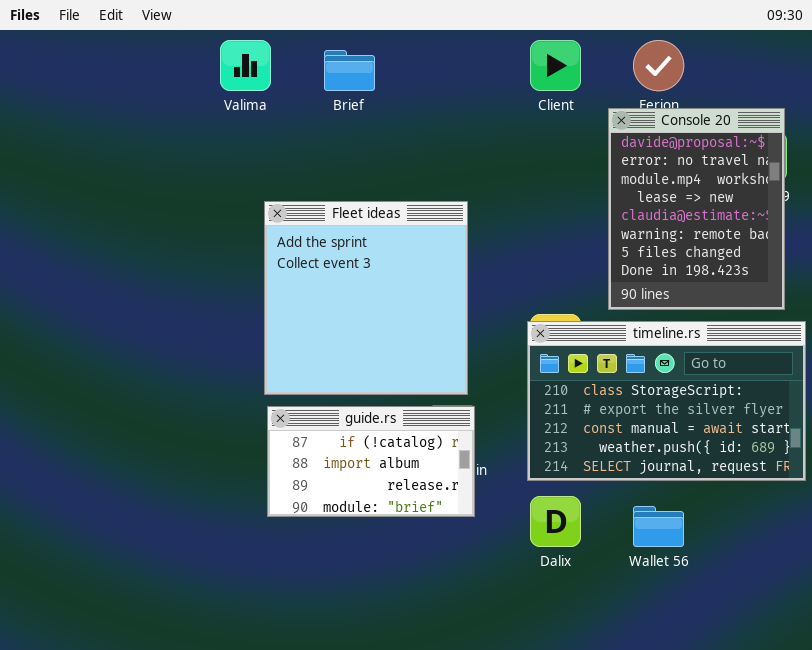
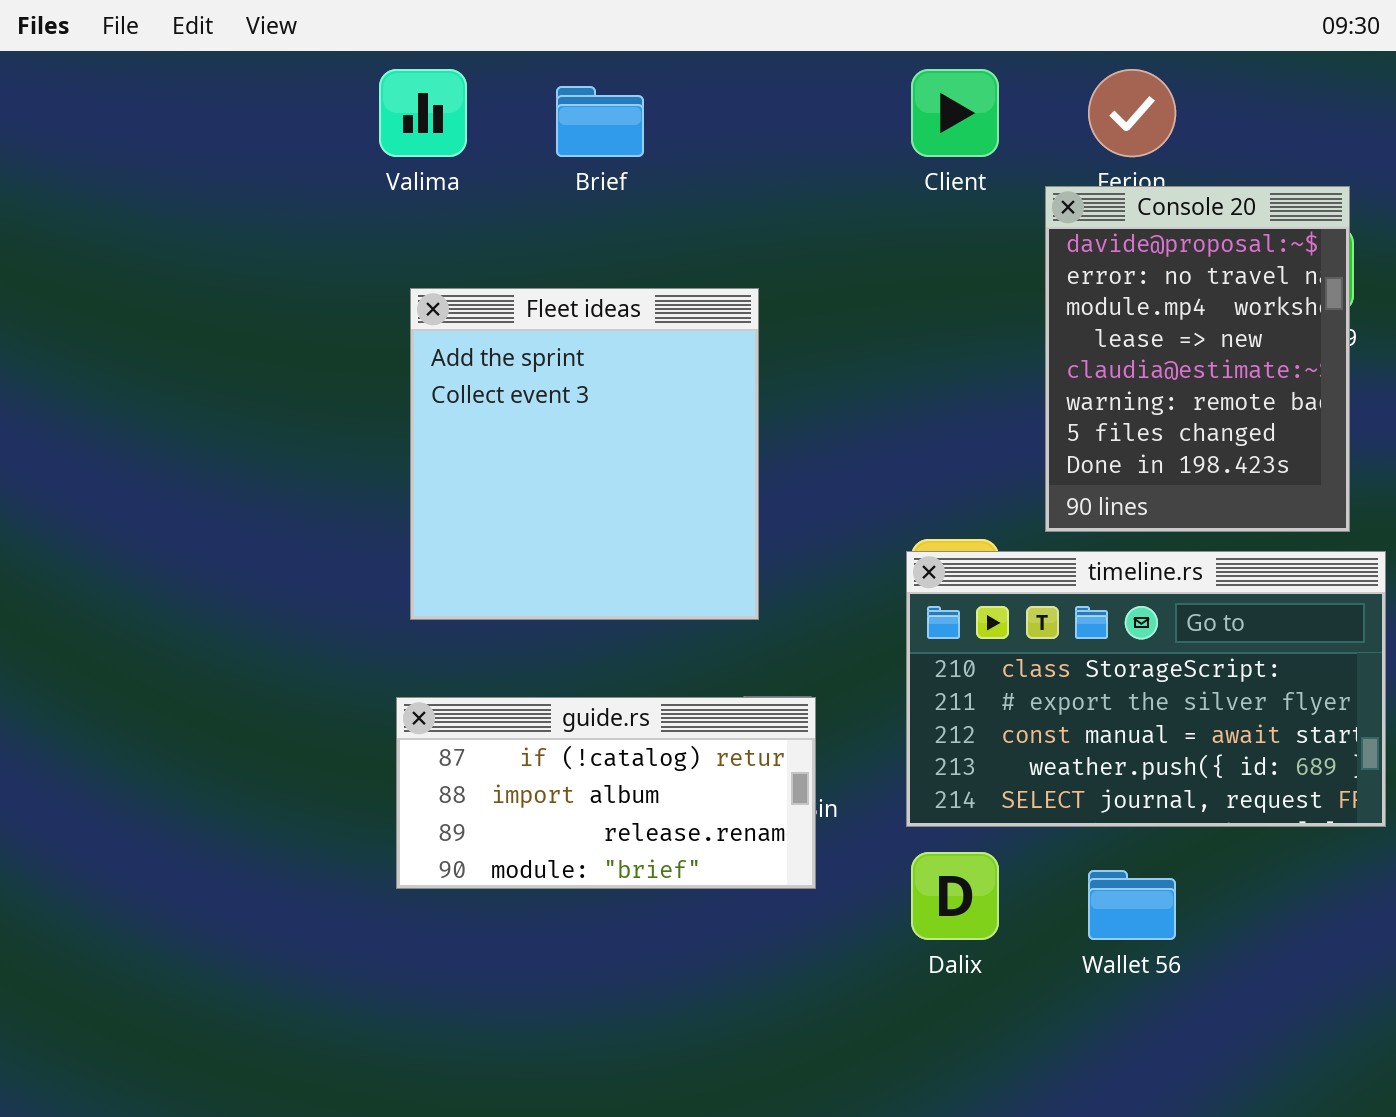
Fleet ideas: [264,201,468,395] -> [410,288,759,620], moved
guide.rs: [267,406,475,517] -> [396,697,816,889], resized

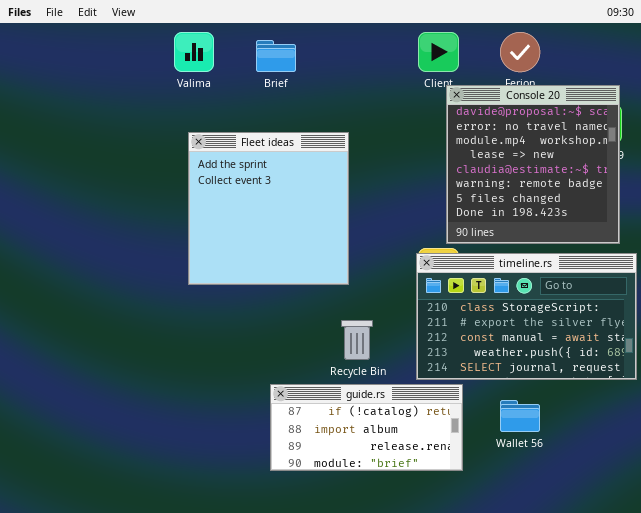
Console 20: [1045,186,1350,532] -> [446,85,620,244], resized
guide.rs: [396,697,816,889] -> [270,384,463,471], moved

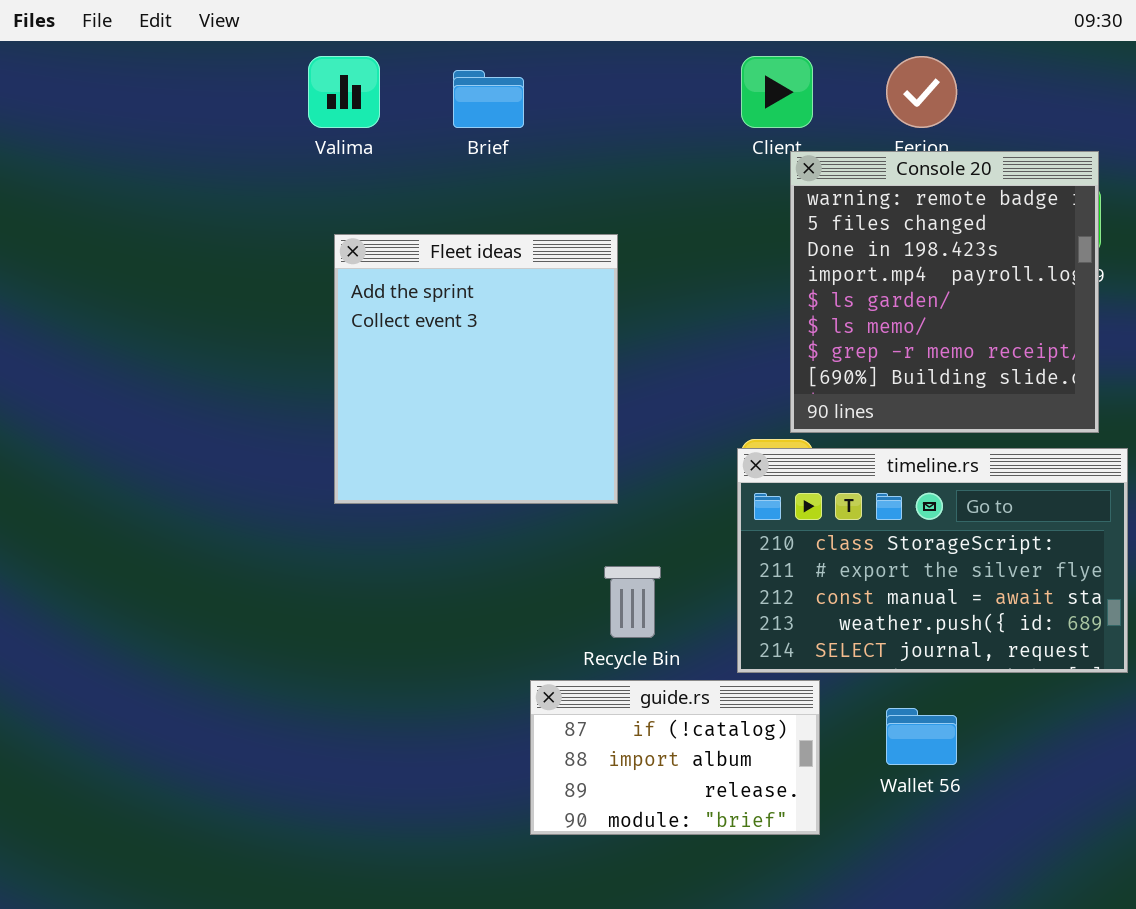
Console 20: [446,85,620,244] -> [790,151,1099,433], scrolled down 5 rows
guide.rs: [270,384,463,471] -> [530,680,820,835], resized

